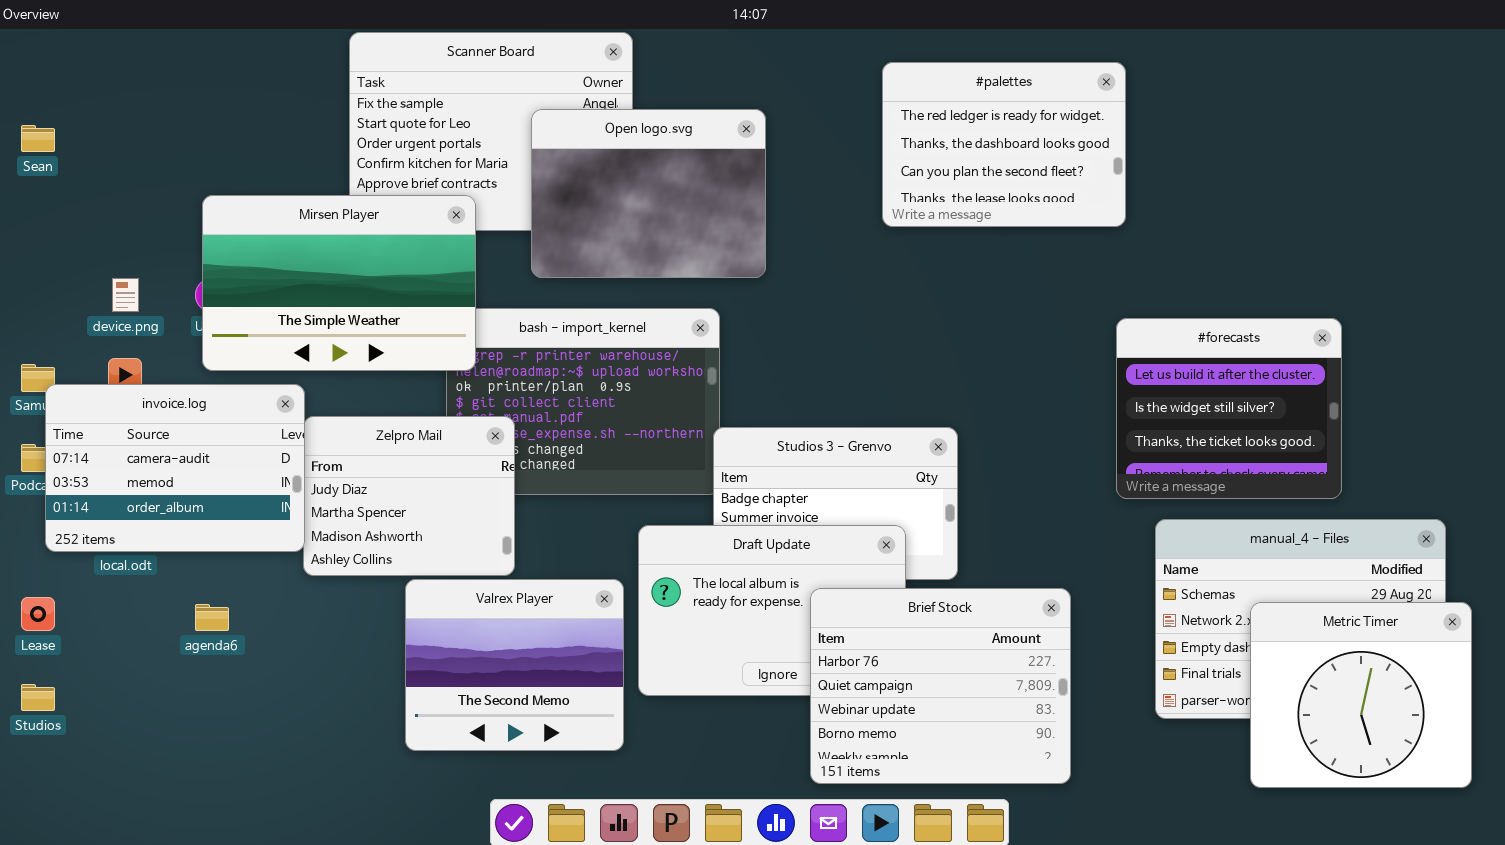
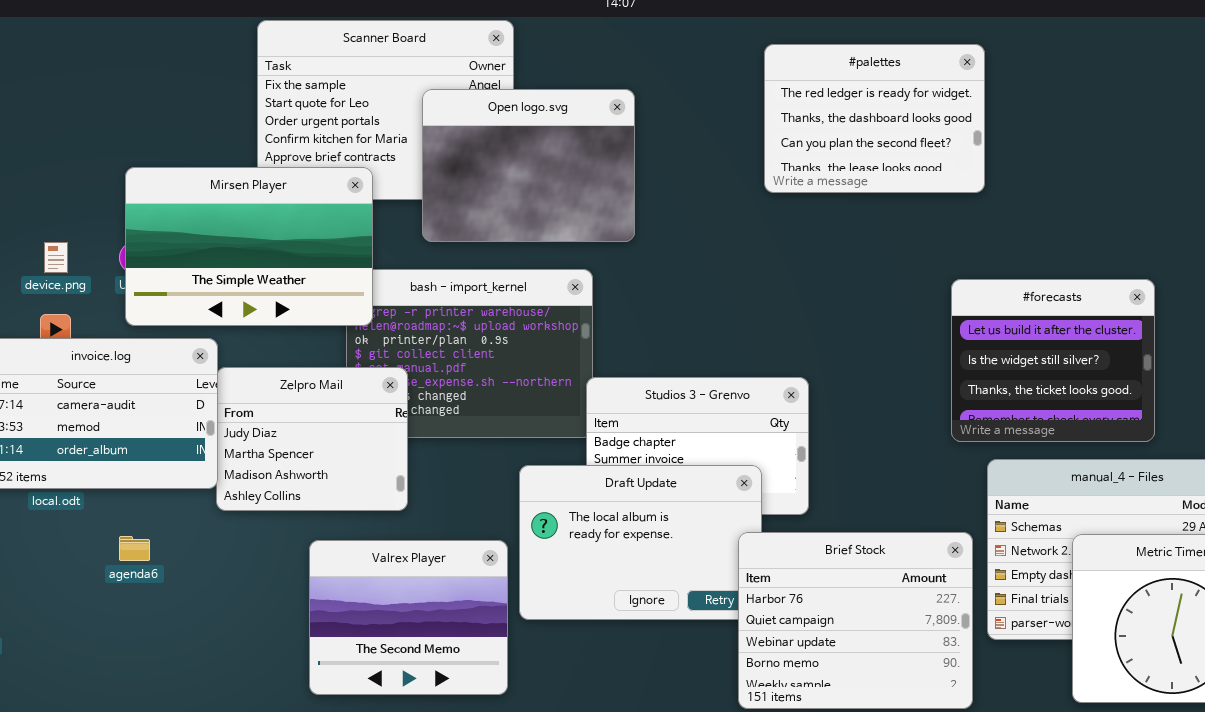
#palettes: [882,62,1126,227] -> [764,44,985,193], moved
Valrex Player: [405,579,624,751] -> [309,540,508,695], moved
Brief Stock: [810,588,1071,784] -> [738,532,973,709], moved

